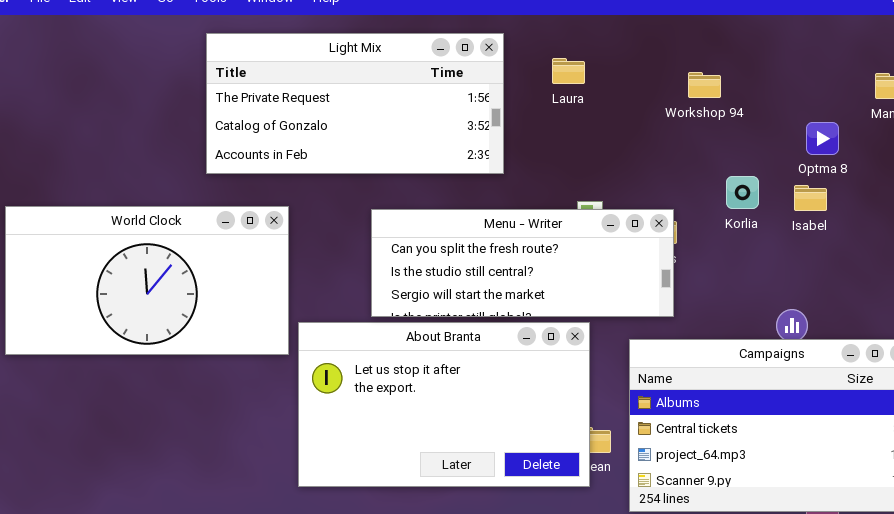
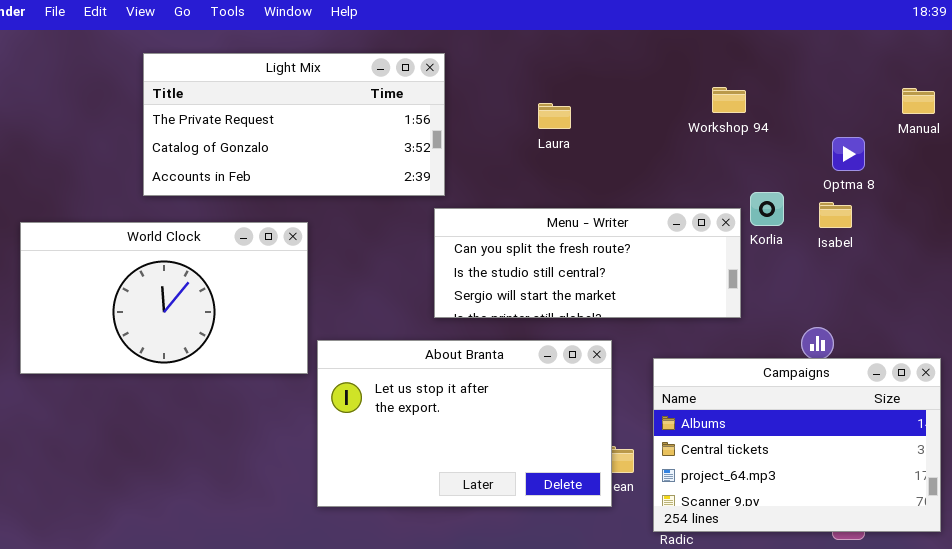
Light Mix: [206,33,504,174] -> [143,53,445,196], moved
Laura: [552,58,585,84] -> [538,103,571,129], moved
Menu - Writer: [371,209,674,317] -> [434,208,741,318], moved

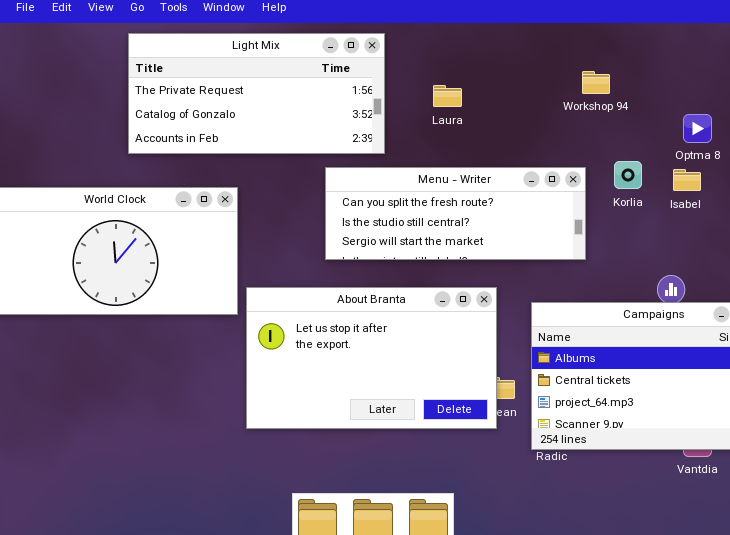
Light Mix: [143,53,445,196] -> [128,33,385,154], moved
Menu - Writer: [434,208,741,318] -> [325,167,586,260], moved

